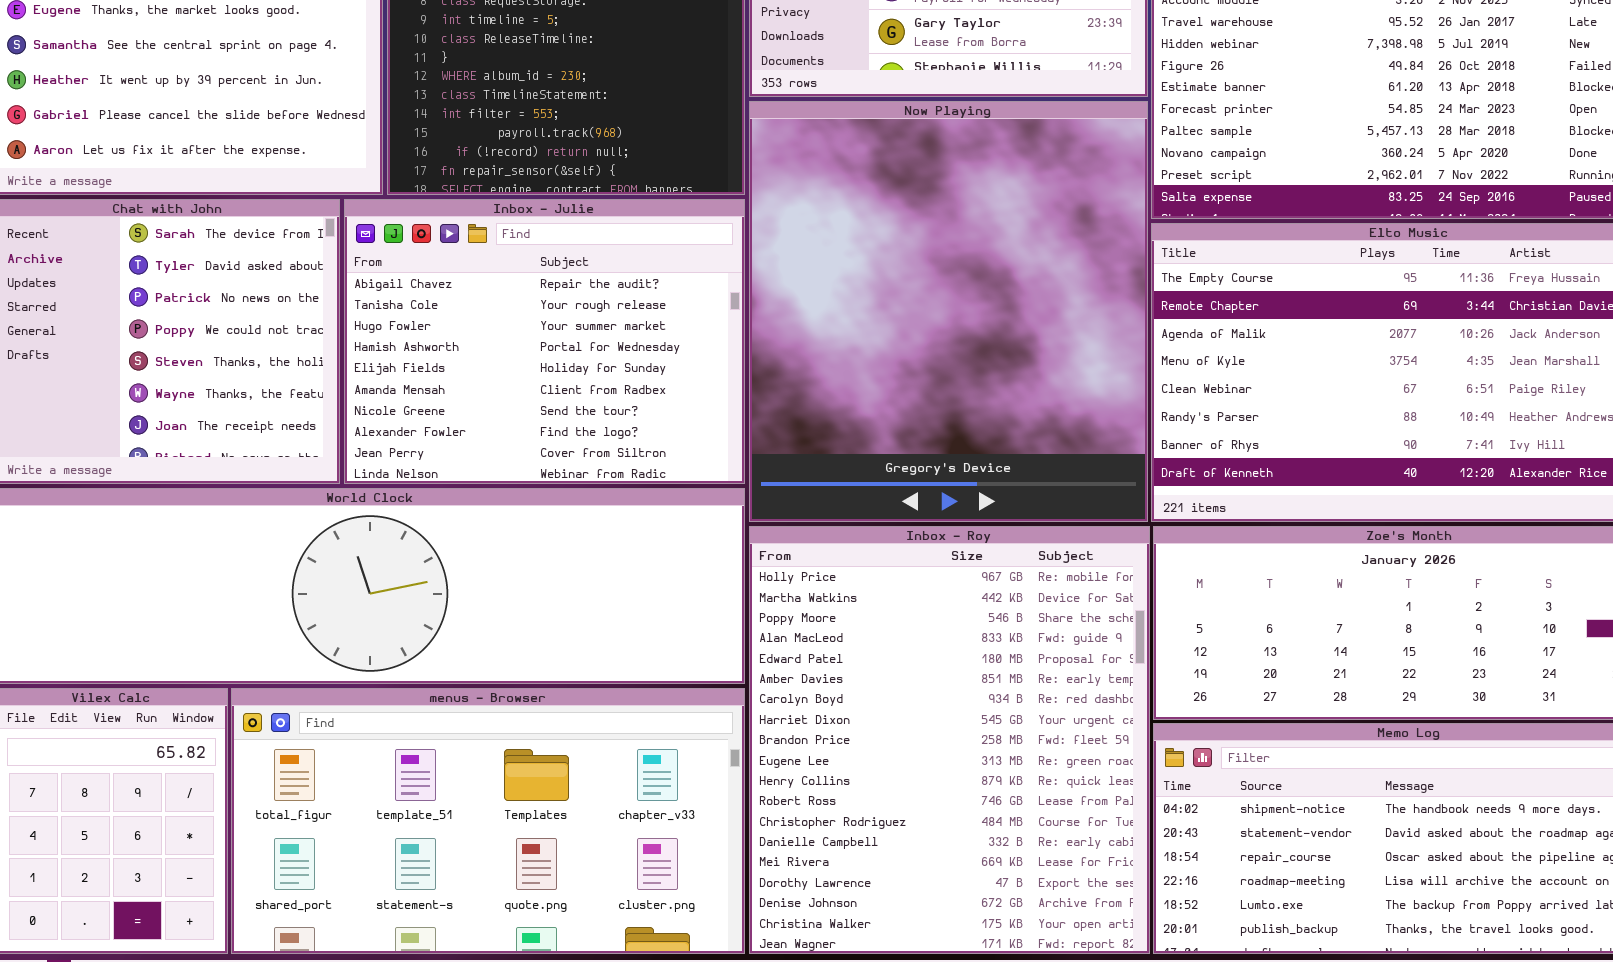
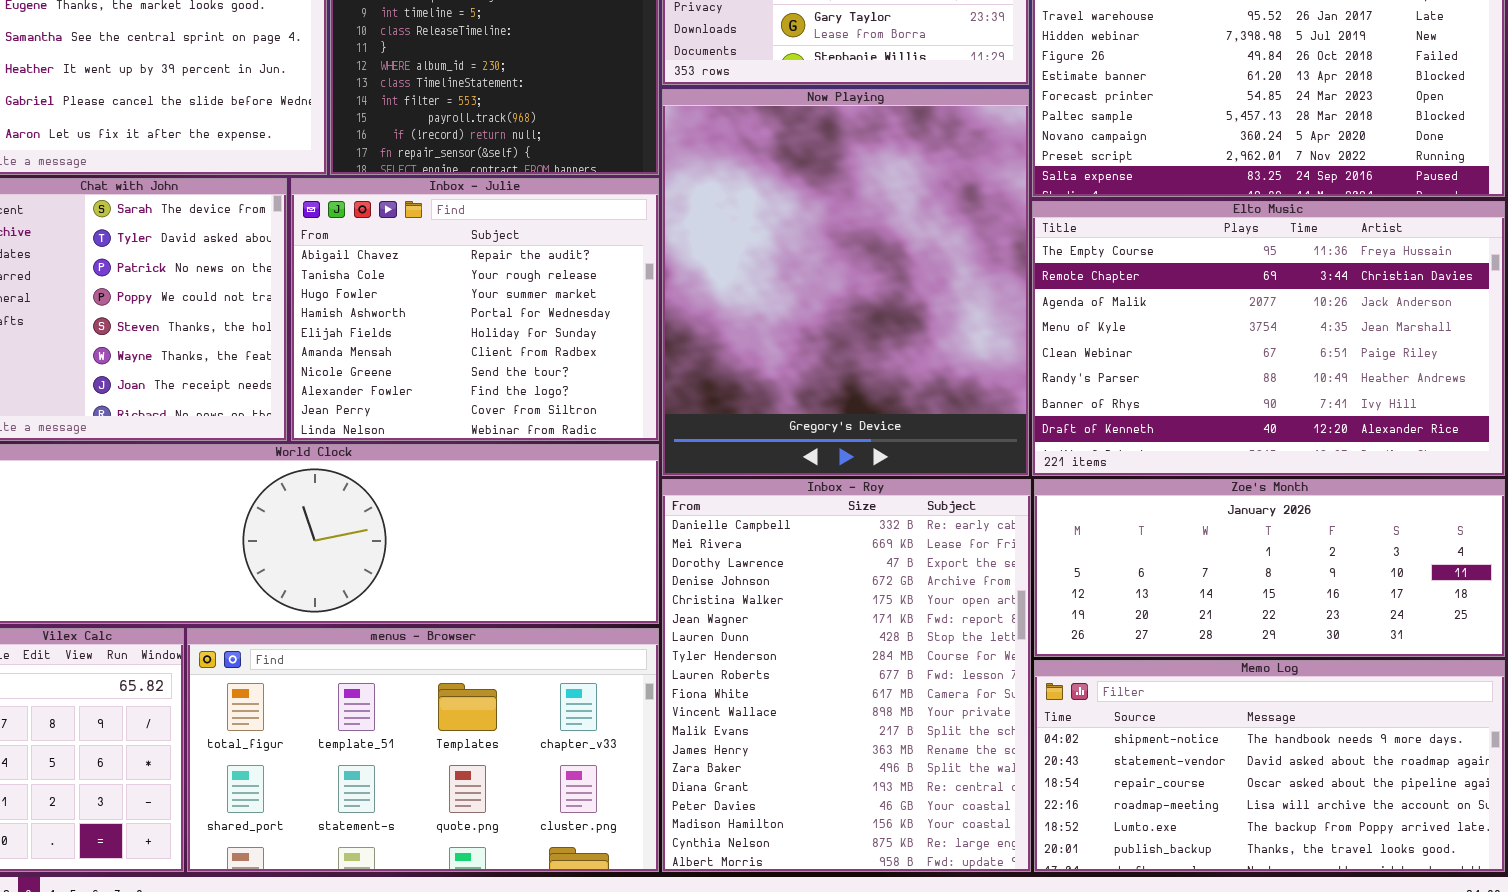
Inbox - Roy: [749,526,1150,954] -> [662,479,1031,872], scrolled down 13 rows

